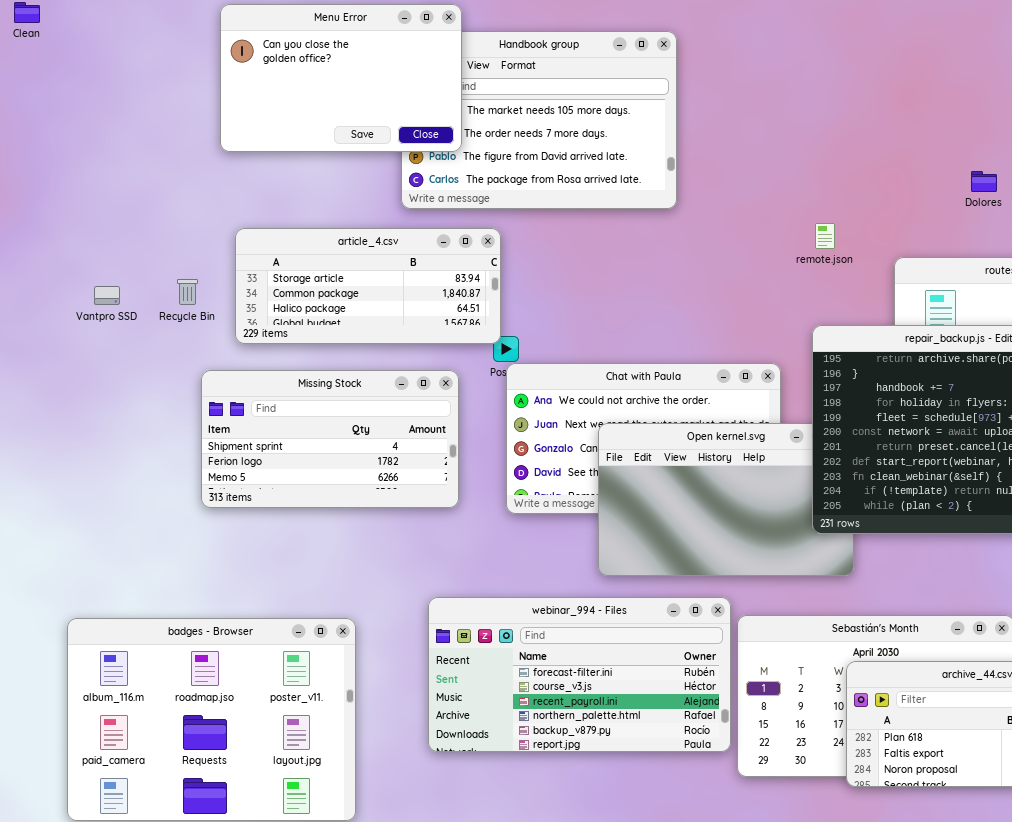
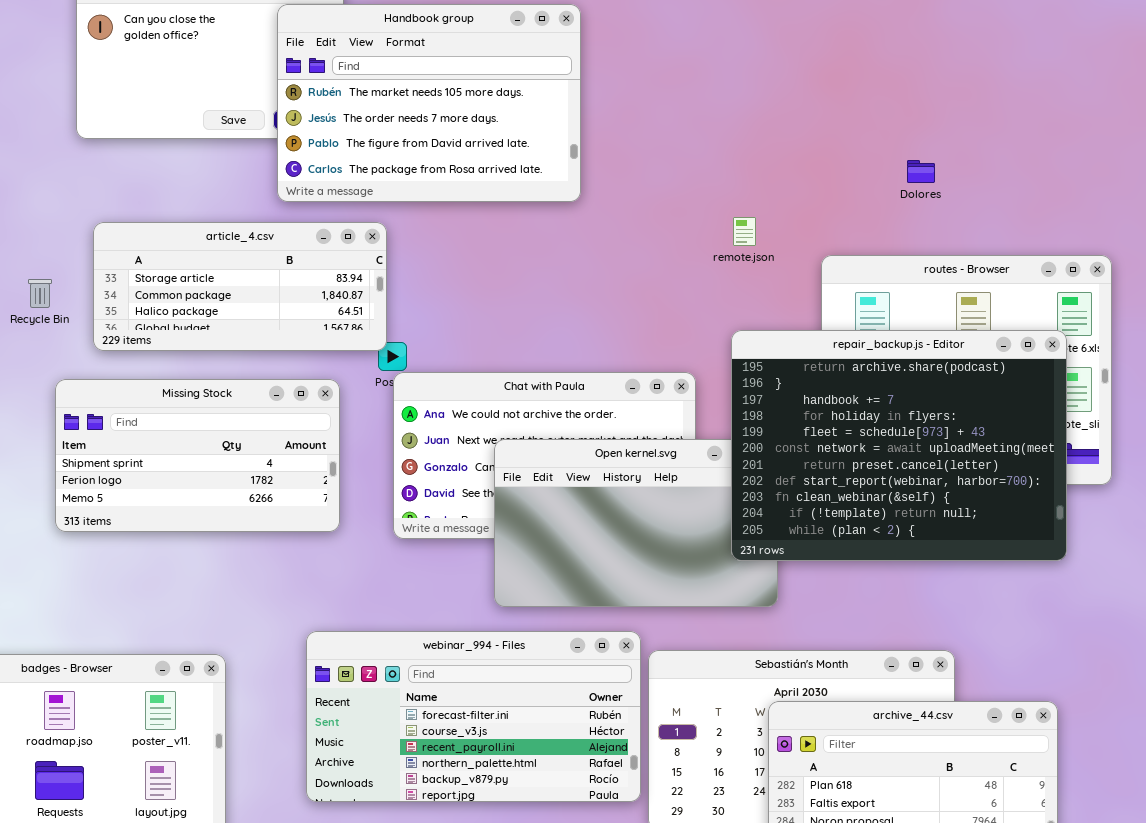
Handbook group: [401,31,677,209] -> [277,4,581,202], raised

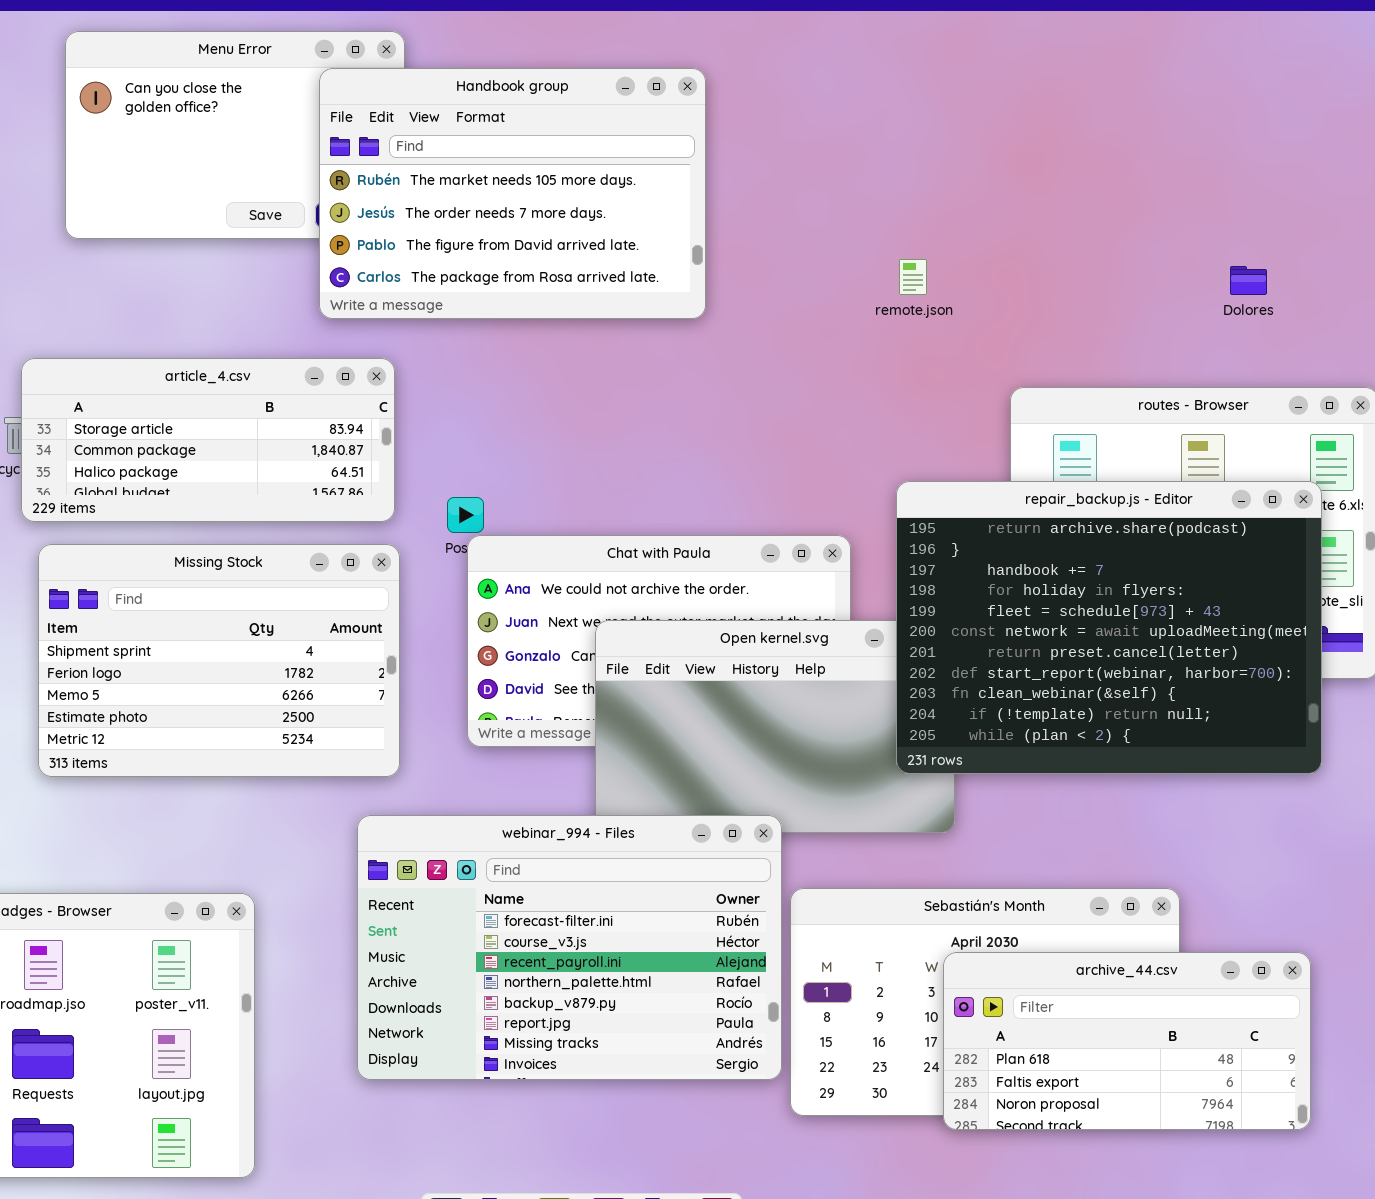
Dolores: [907,160,935,183] -> [1230,266,1267,295], moved
remote.json: [733,217,756,246] -> [899,259,927,295], moved
article_4.csv: [93,222,387,351] -> [21,358,395,522], moved
Missing Stock: [55,379,340,532] -> [38,544,400,777], resized
webinar_994 - Files: [306,631,641,802] -> [357,815,782,1080], resized

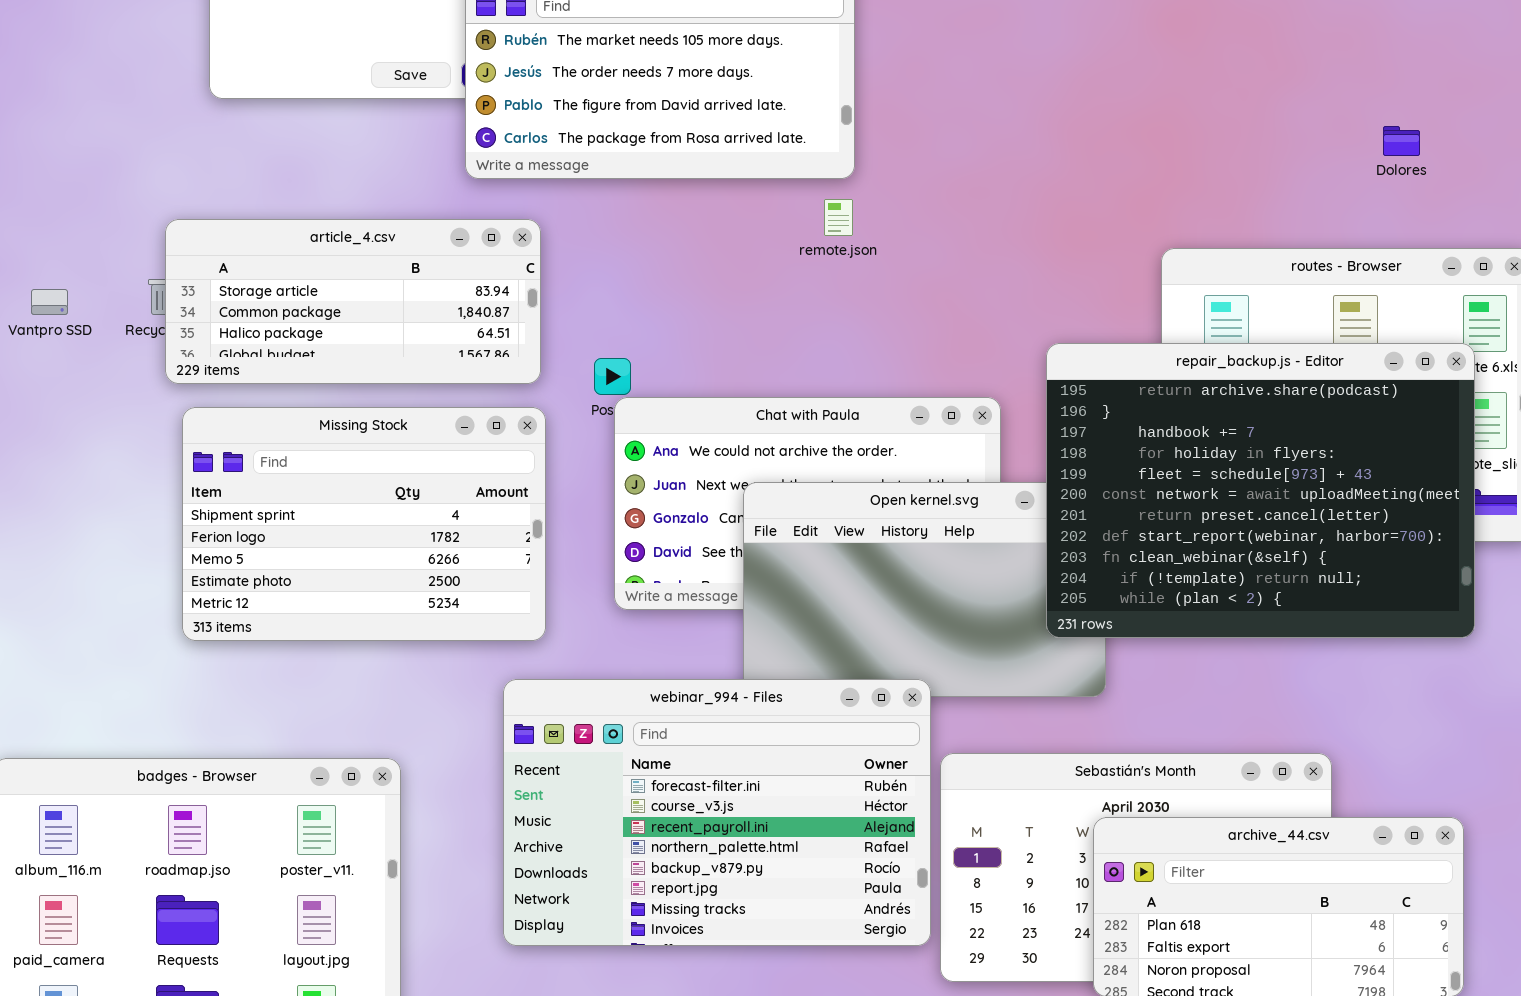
remote.json: [899,259,927,295] -> [824,199,853,236], moved

